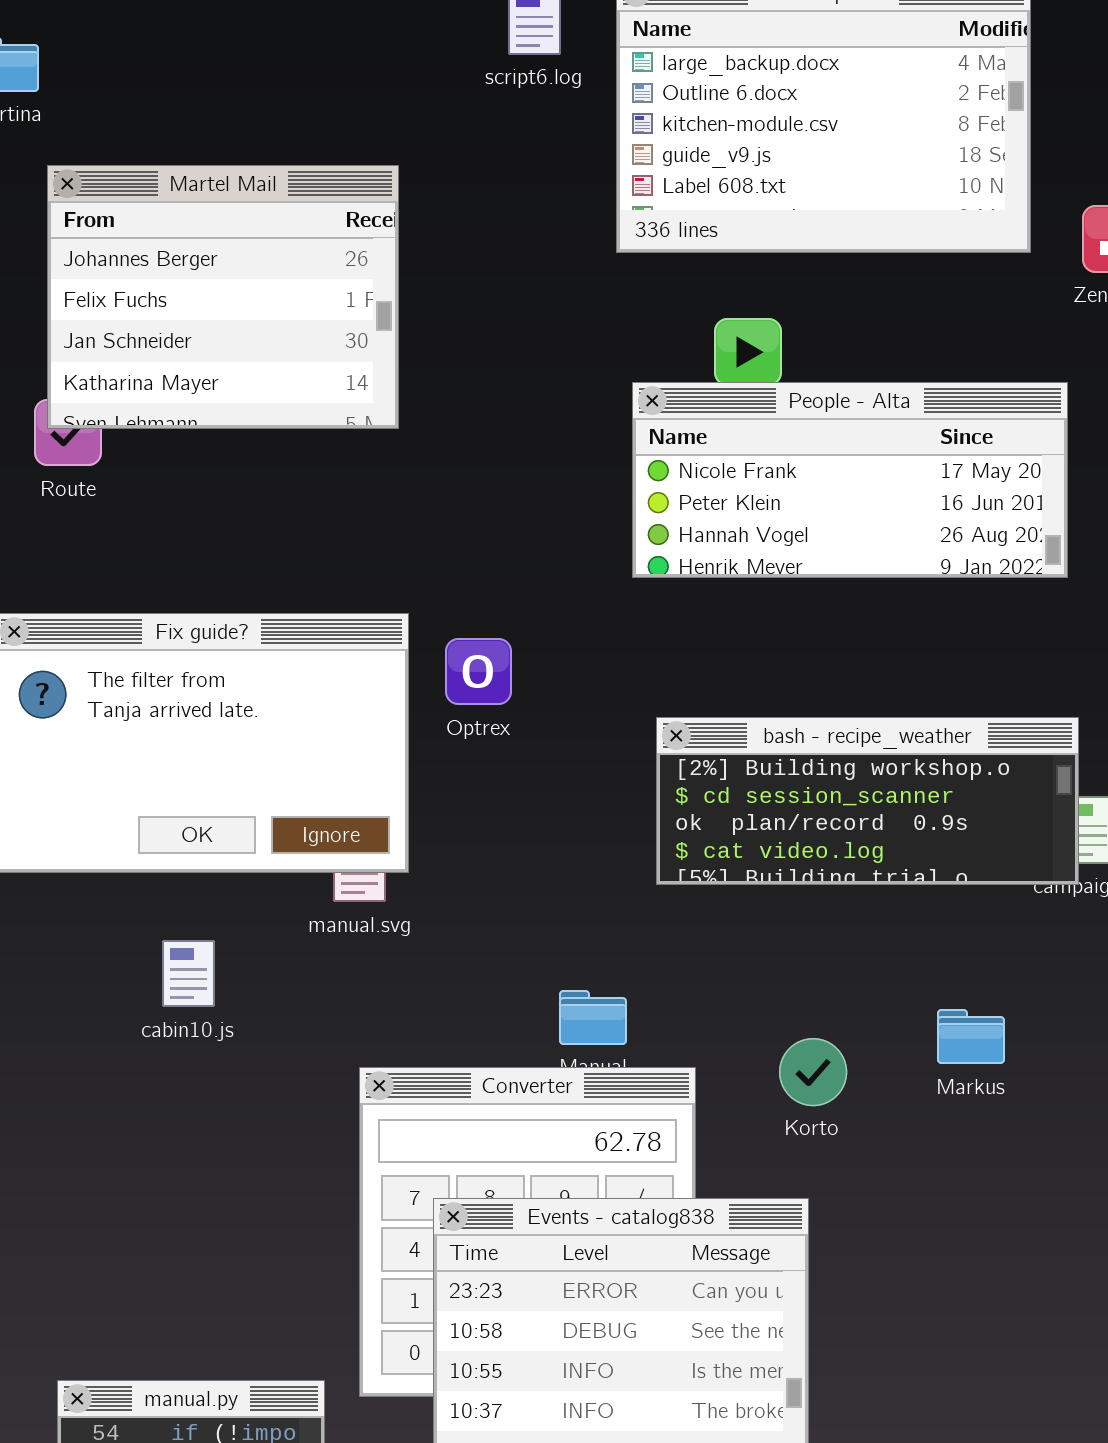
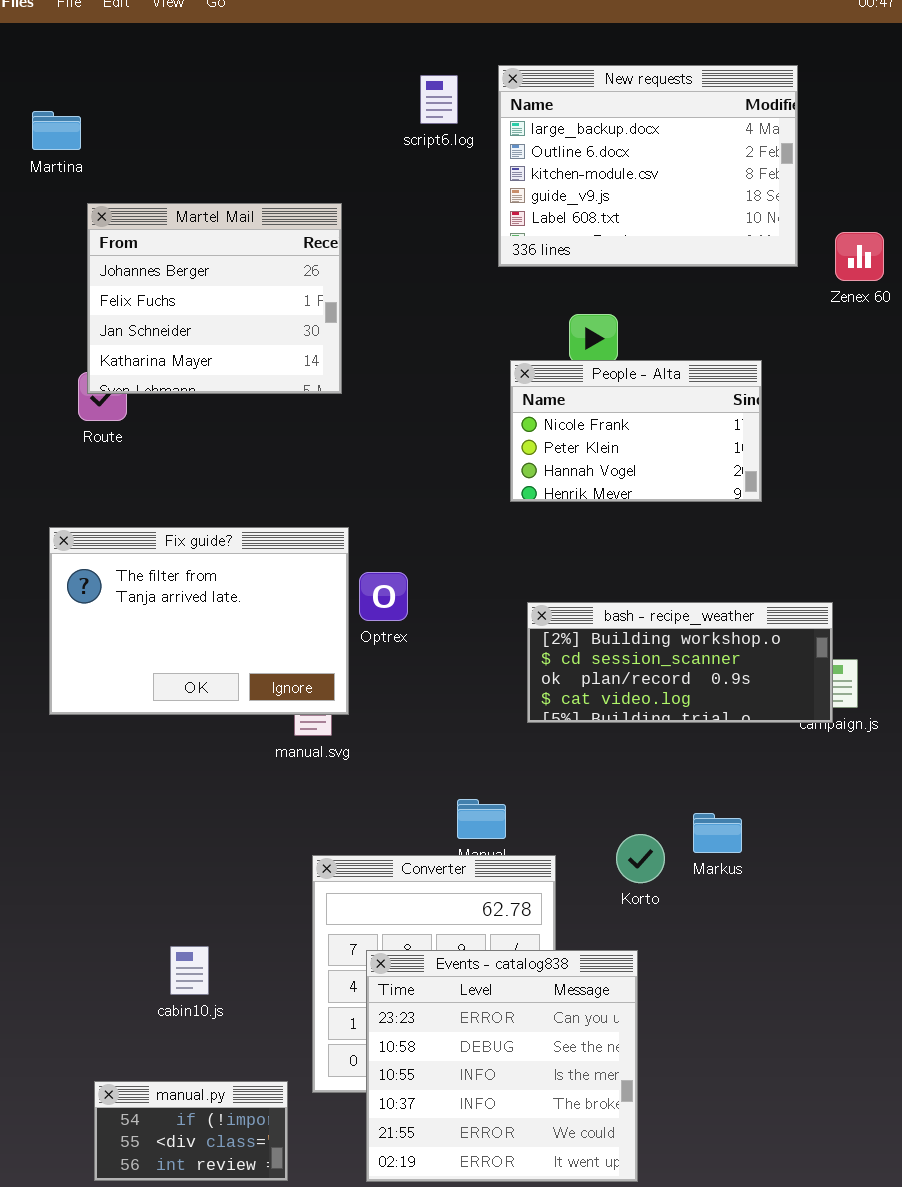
People - Alta: [632,382,1068,578] -> [510,360,762,502], resized
Optrex: [445,638,512,705] -> [359,572,408,621], moved
cabin10.js: [162,940,215,1007] -> [170,946,209,995], moved
Markus: [937,1009,1005,1064] -> [693,813,742,853], moved

